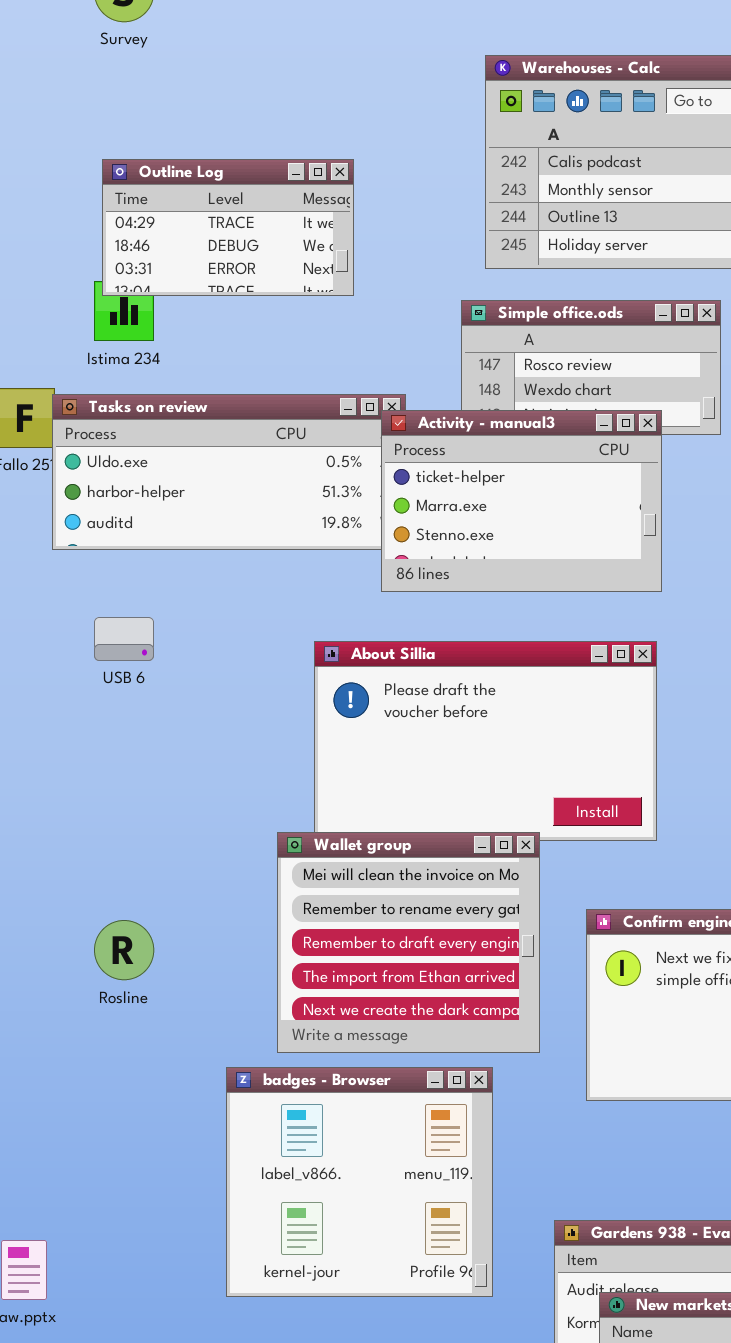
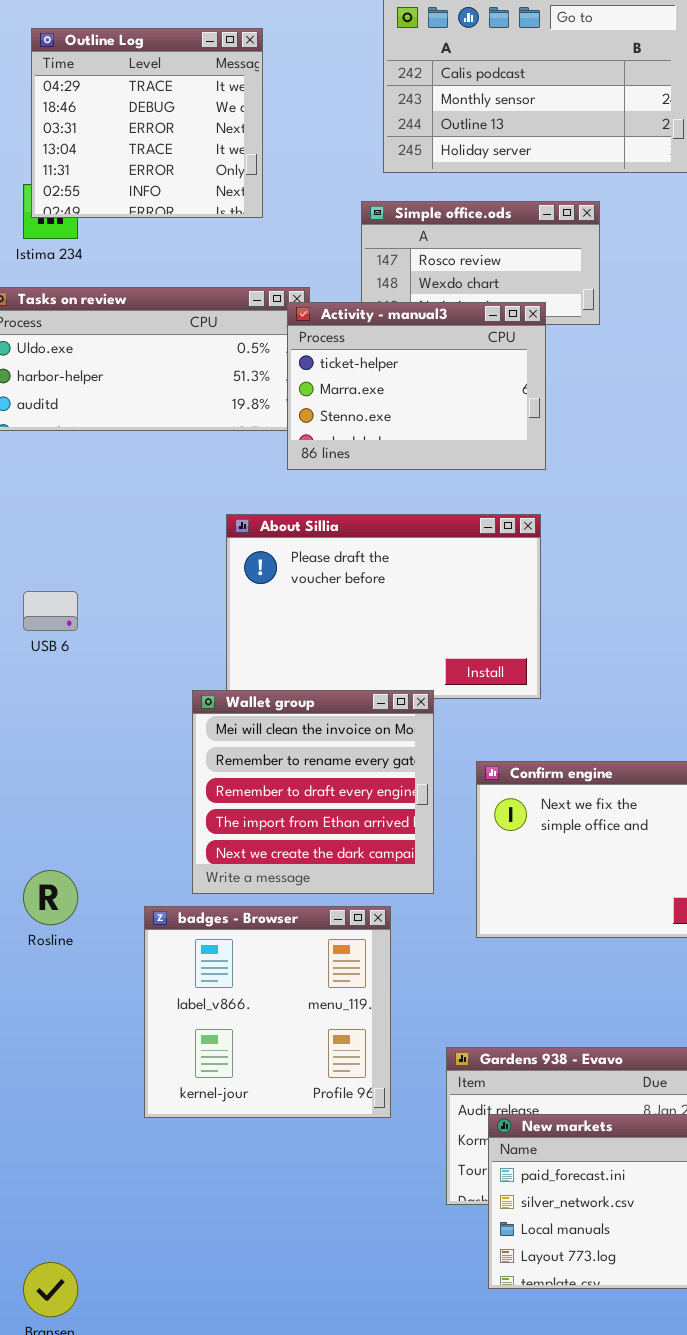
Outline Log: [102,159,354,296] -> [31,28,263,218], moved, resized
USB 6: [94,617,154,661] -> [23,591,78,631], moved
Rosline: [94,920,154,980] -> [23,870,78,925], moved

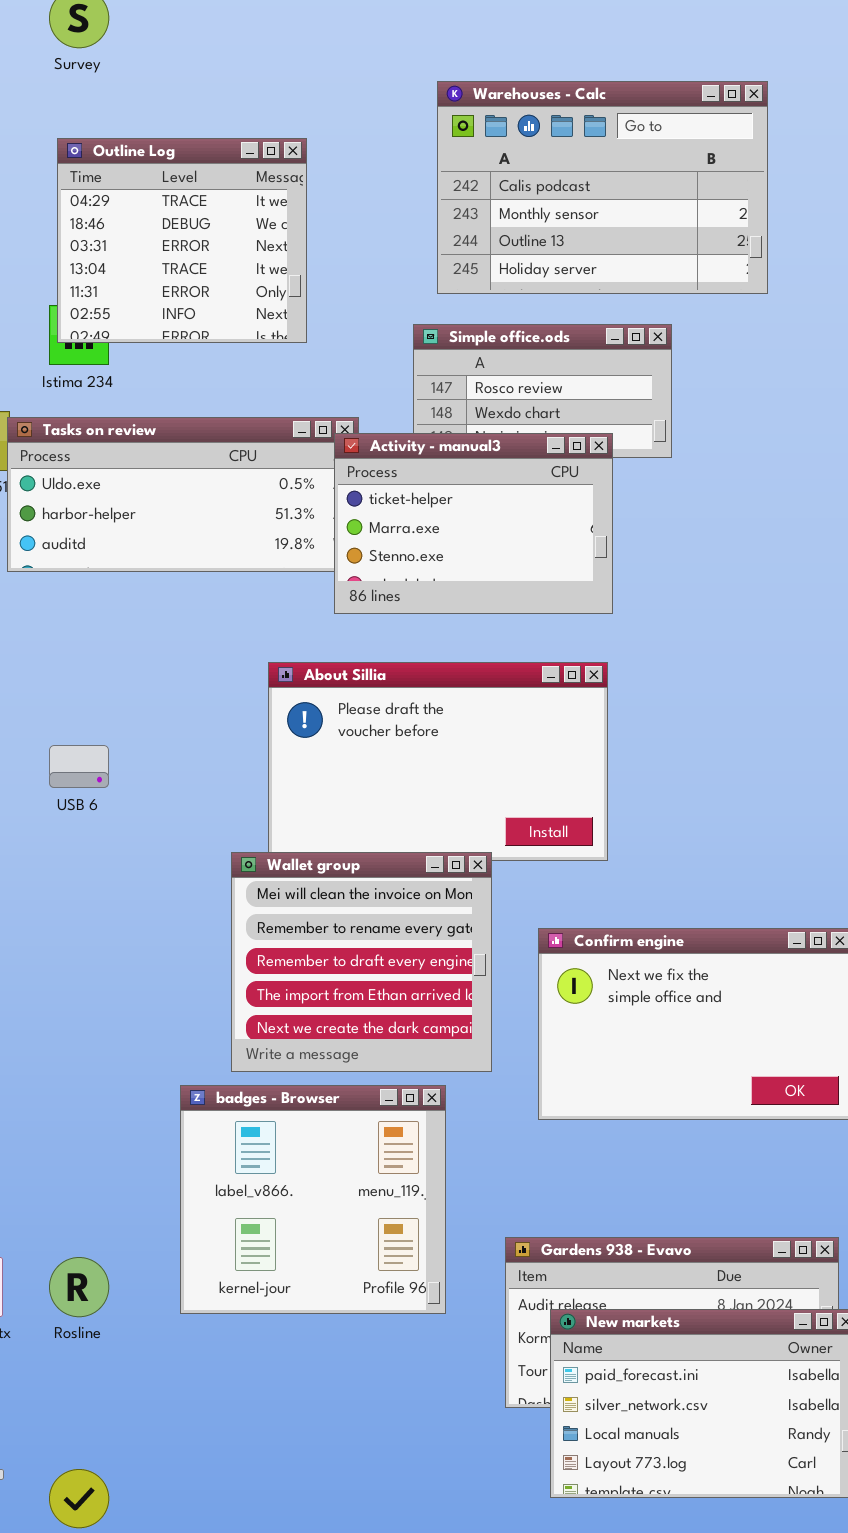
Rosline: [23,870,78,925] -> [49,1257,109,1317], moved

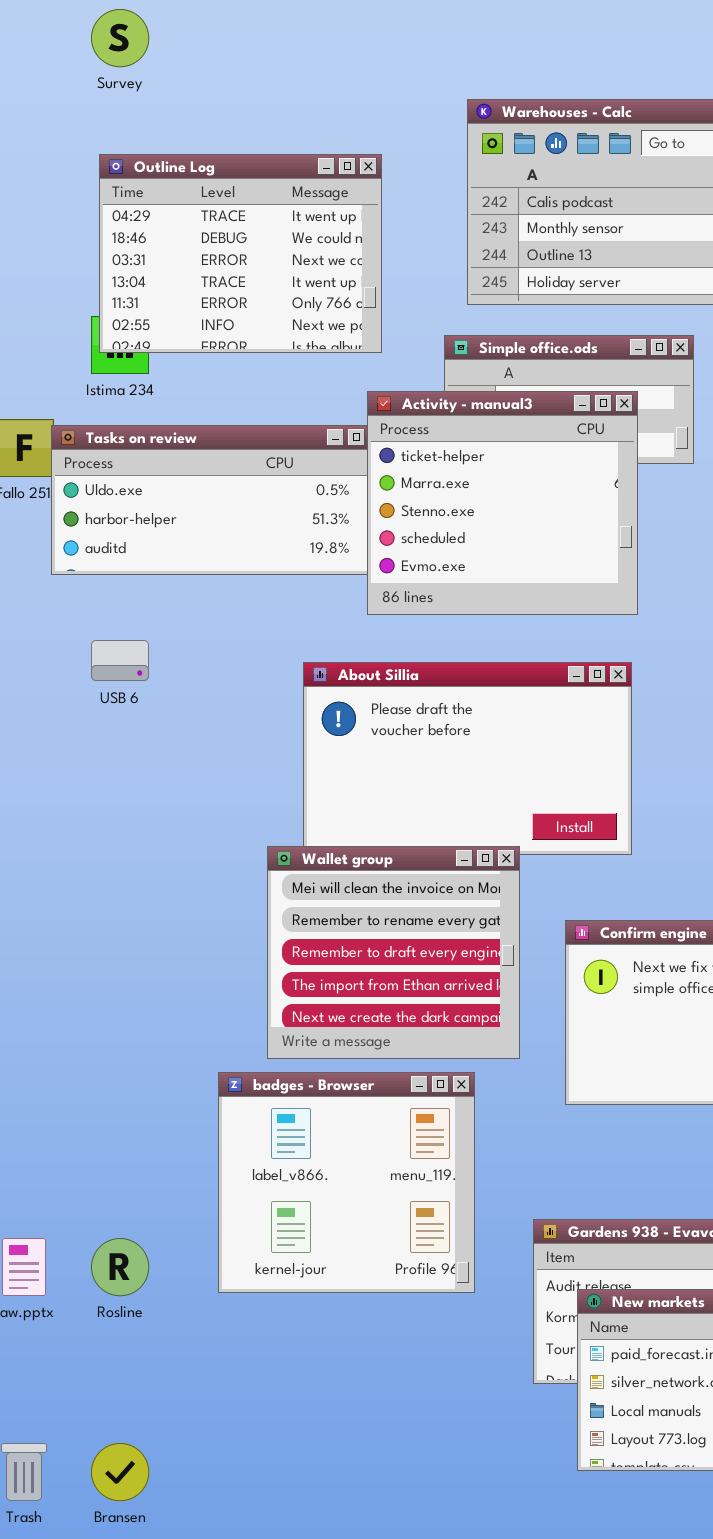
Outline Log: [57,138,307,343] -> [99,154,382,353], resized
Activity - manual3: [334,433,613,614] -> [367,391,638,615], resized
USB 6: [49,745,109,788] -> [91,640,149,681], moved

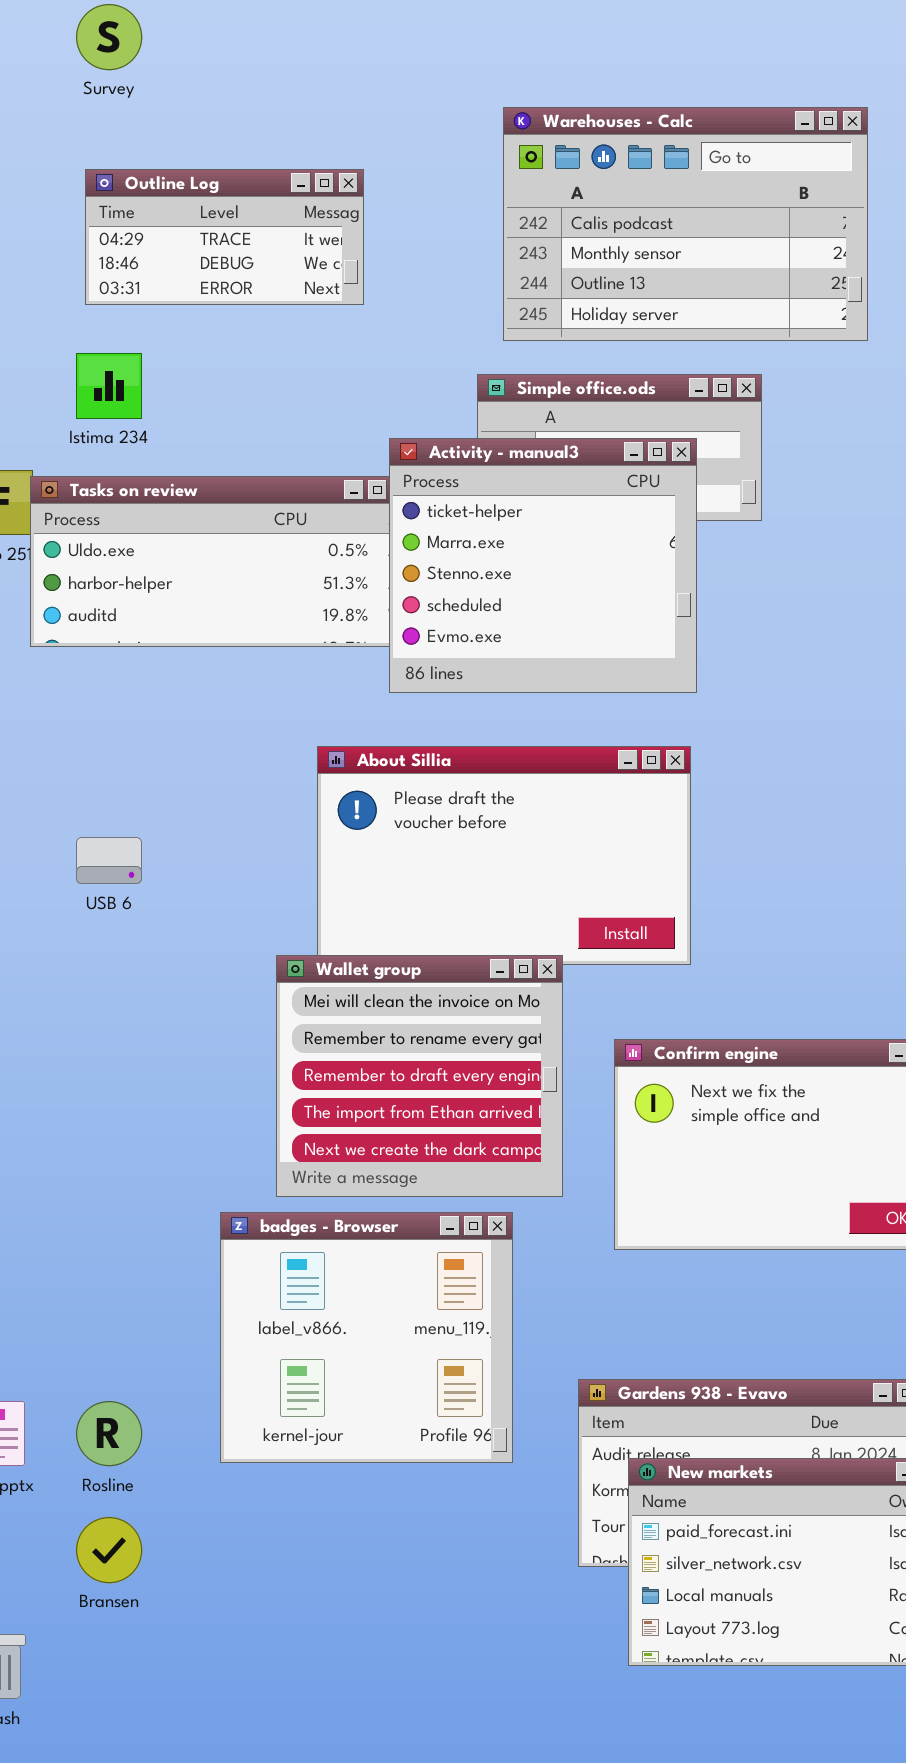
Outline Log: [99,154,382,353] -> [85,169,364,305], resized
USB 6: [91,640,149,681] -> [76,837,142,884], moved
Bransen: [91,1443,149,1501] -> [76,1517,142,1583], moved

